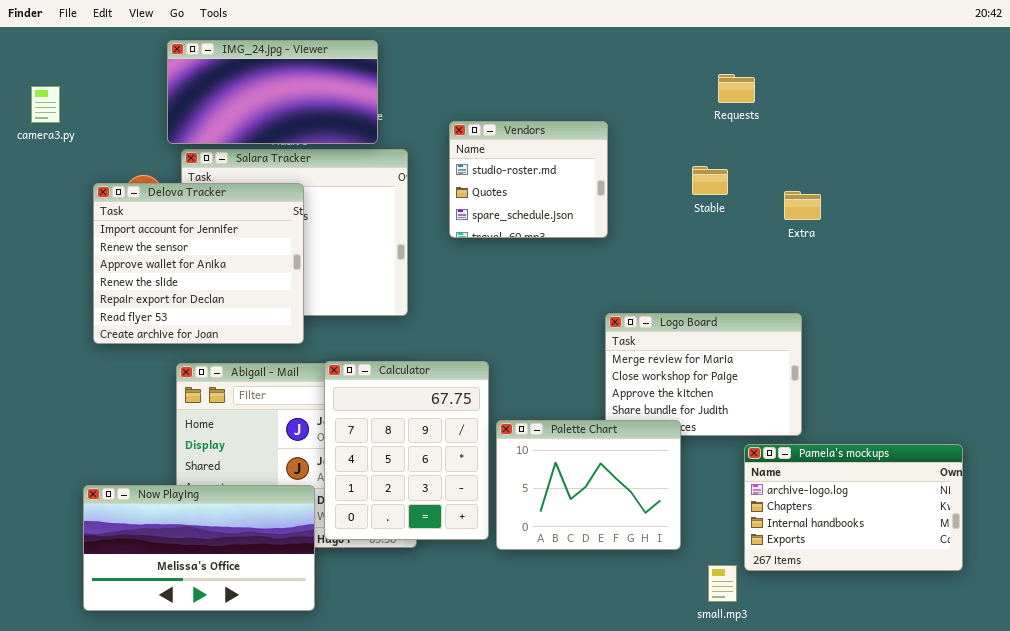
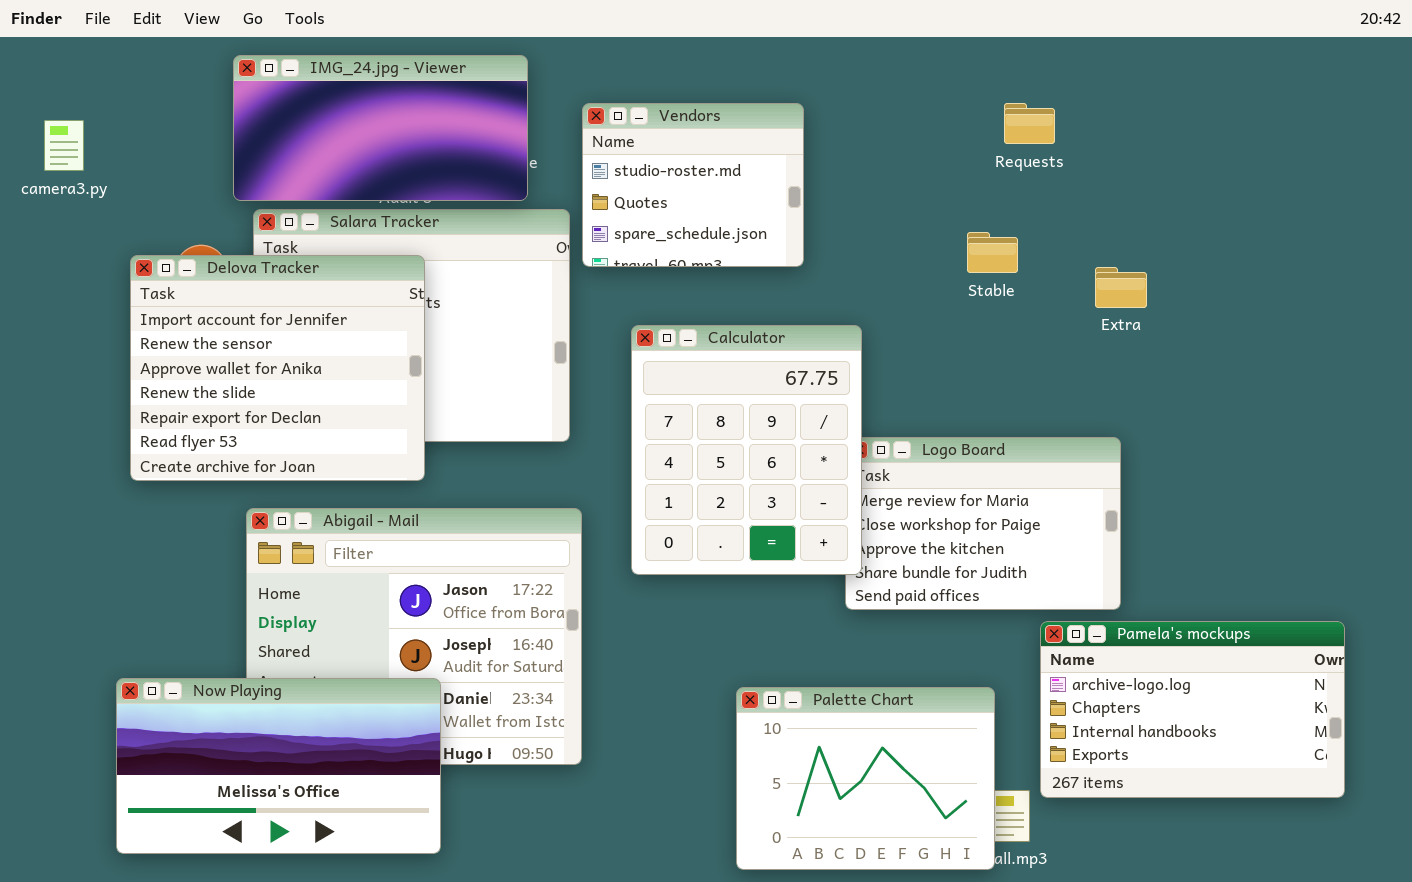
Vendors: [449,121,608,238] -> [582,103,804,267], moved
Calculator: [324,361,489,540] -> [631,325,862,575], moved
Palette Chart: [496,420,681,550] -> [736,687,995,870], moved

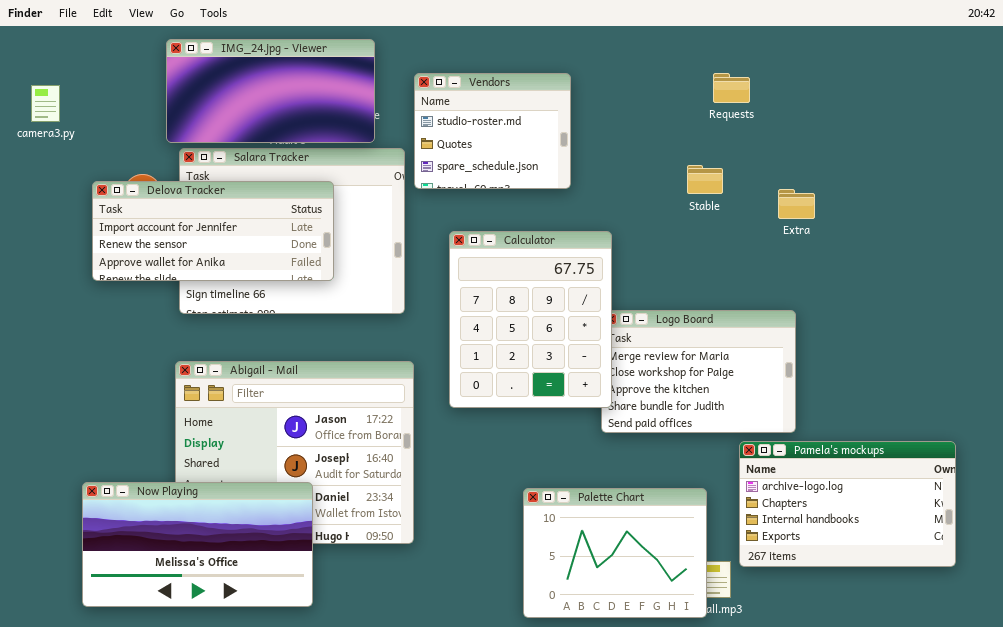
Delova Tracker: [130,255,425,481] -> [92,181,334,281], resized

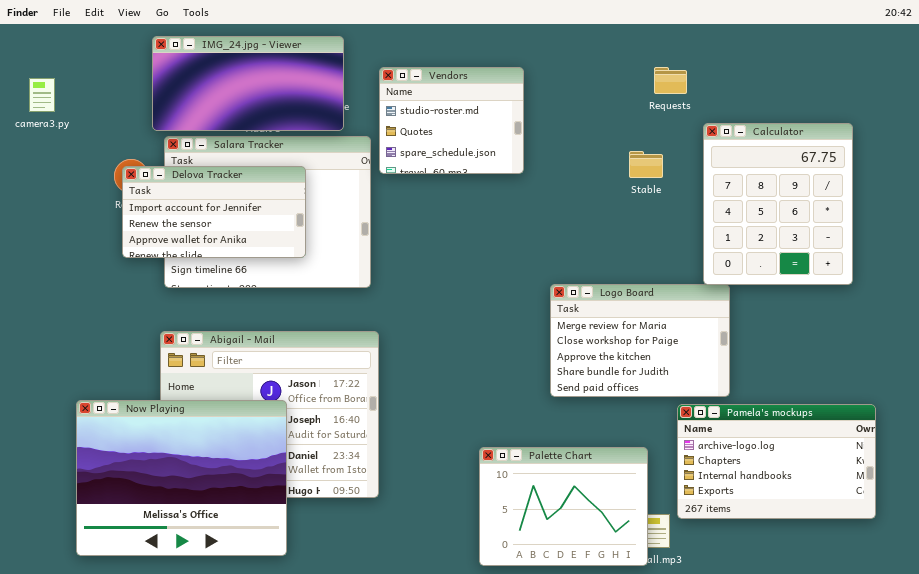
Delova Tracker: [92,181,334,281] -> [122,166,306,258], resized
Calculator: [449,231,612,408] -> [703,123,853,285], moved
Now Playing: [82,482,313,607] -> [76,400,287,556], resized

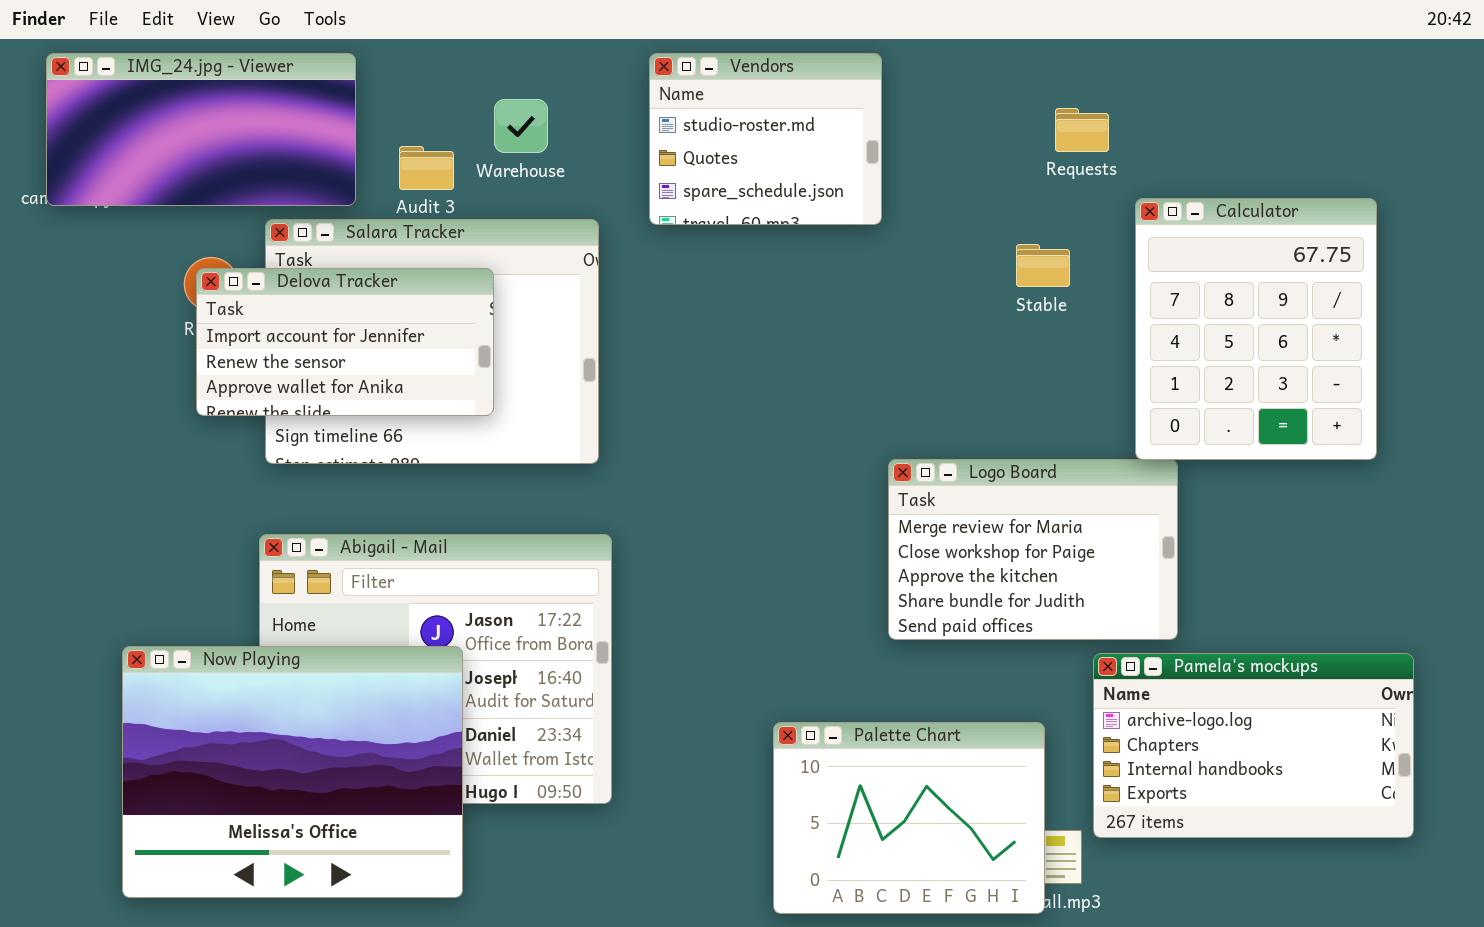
IMG_24.jpg - Viewer: [152,36,344,131] -> [46,53,356,206], moved
Vendors: [379,67,524,174] -> [649,53,882,225], moved

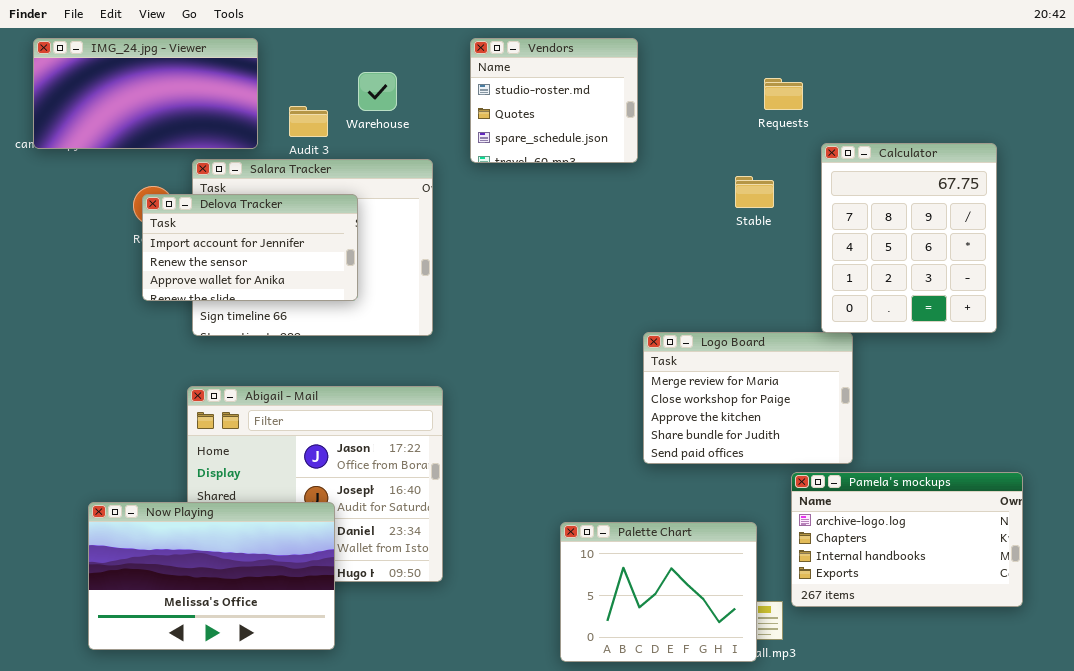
Now Playing: [122,646,463,898] -> [88,502,335,650], resized

